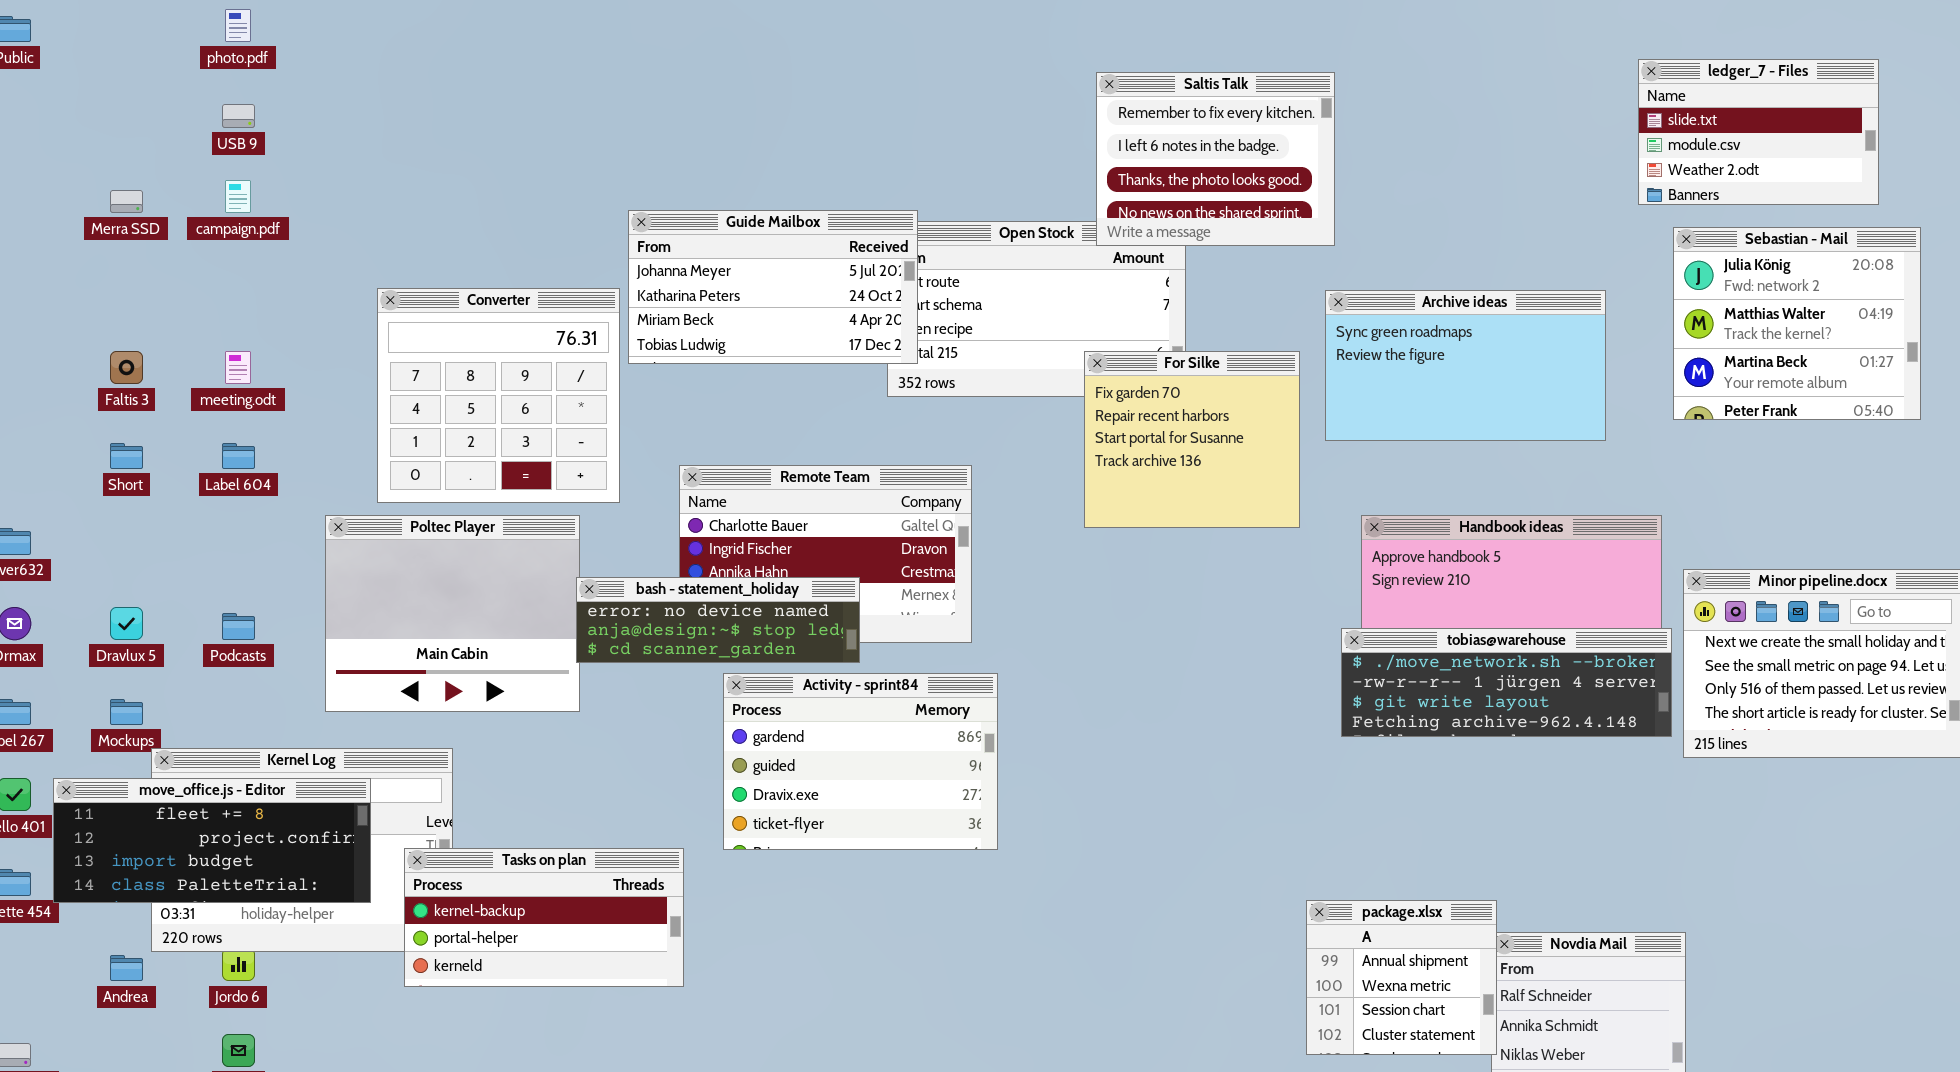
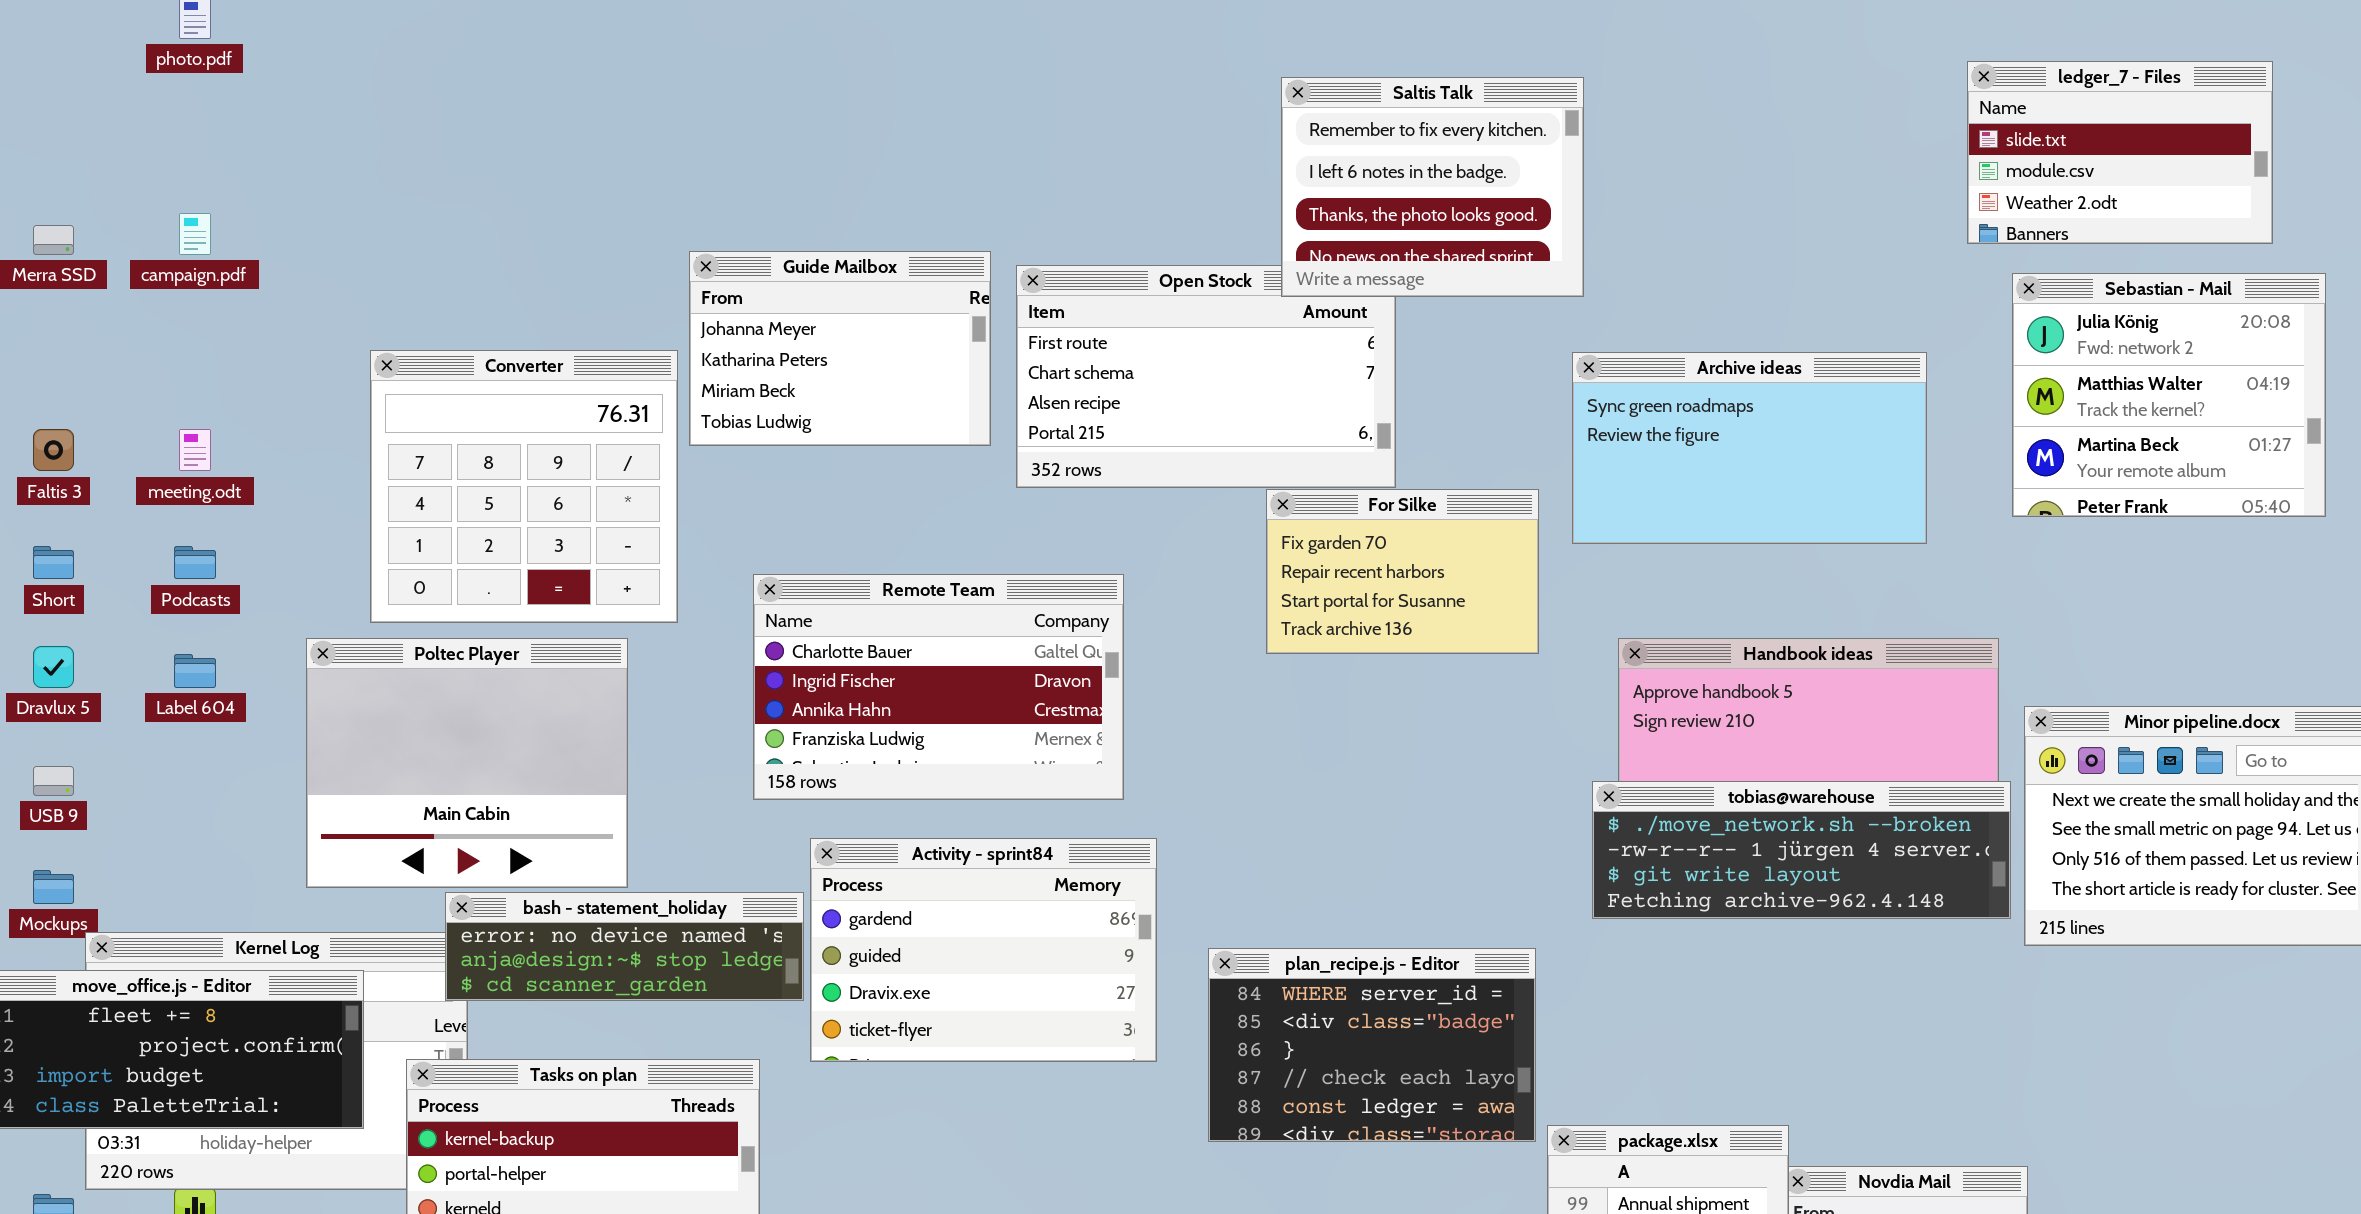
USB 9: [222,104,255,128] -> [33,766,74,796], moved
Guide Mailbox: [628,210,918,364] -> [689,251,991,446], resized
For Silke: [1084,351,1300,528] -> [1266,489,1539,654], resized
Label 604: [222,443,255,469] -> [174,654,216,688], moved
bash - statement_holiday: [576,577,860,663] -> [445,892,804,1001], moved
Dravlux 5: [110,607,143,640] -> [33,646,74,688], moved
Podcasts: [222,613,255,640] -> [174,546,216,579], moved
plan_recipe.js - Editor: none -> [1208,948,1536,1142], opened

